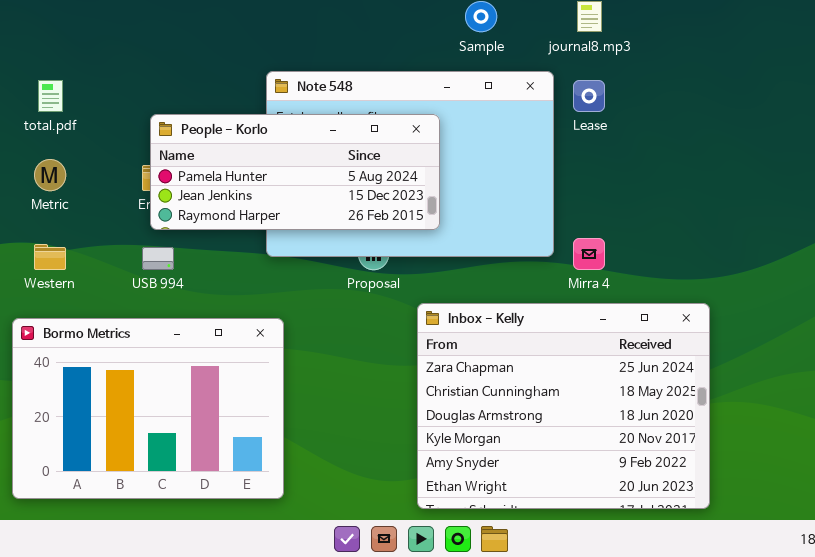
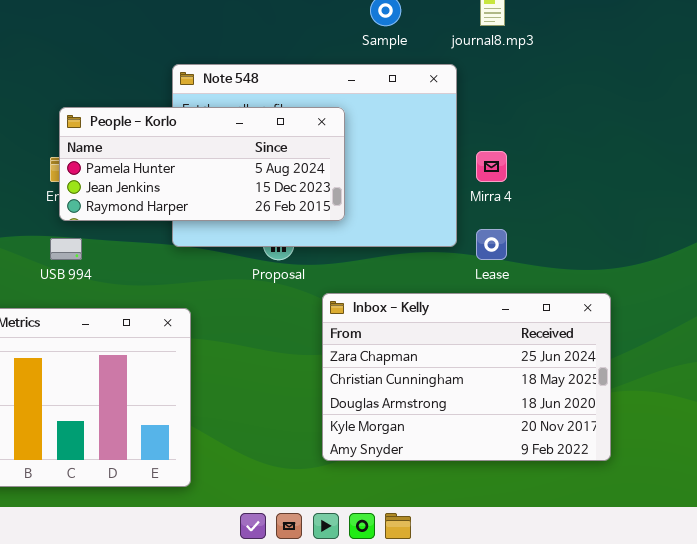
Lease: [573,80,605,112] -> [476,229,507,260], moved
Mirra 4: [573,238,605,270] -> [476,151,507,182], moved
Inbox - Kelly: [417,303,710,509] -> [322,293,611,461], resized

